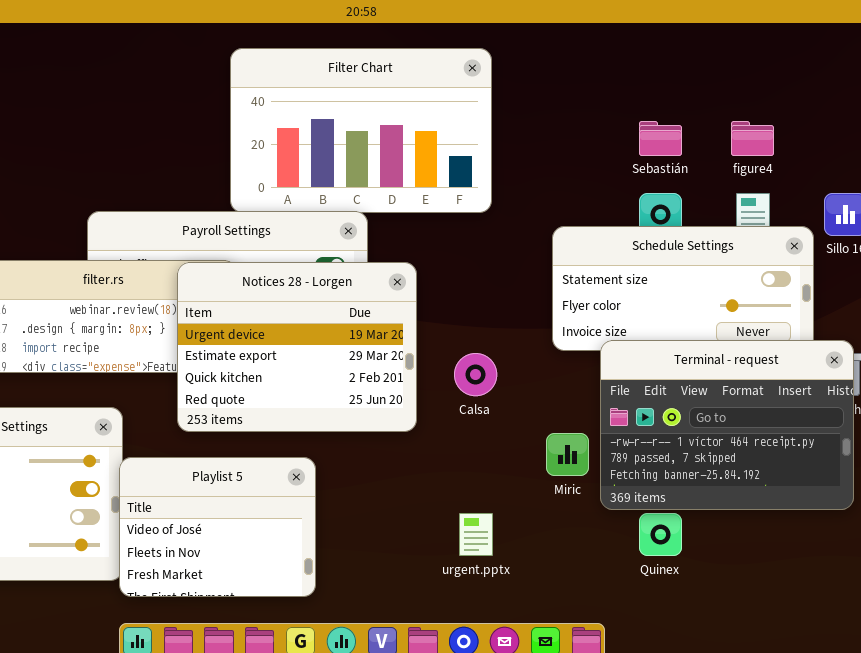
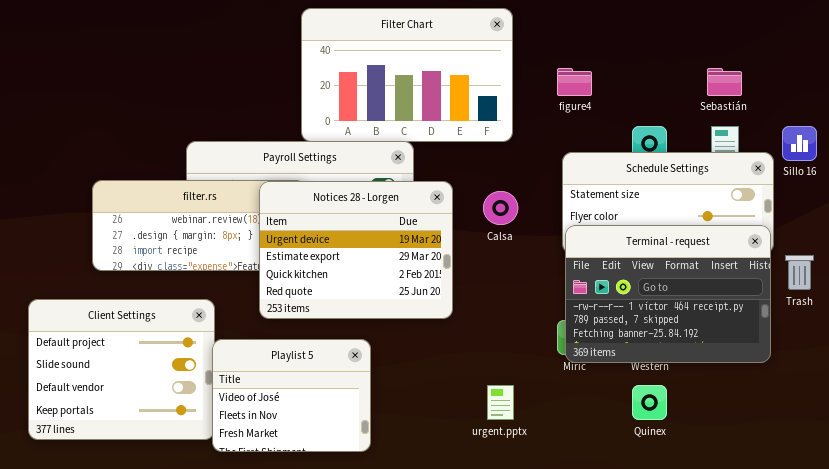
Sebastián: [639,121,682,156] -> [707,68,742,96], moved
figure4: [731,121,774,156] -> [557,68,592,96], moved
Terminal - request: [600,340,854,510] -> [565,225,771,363], moved
Calsa: [454,353,497,396] -> [483,191,518,225], moved

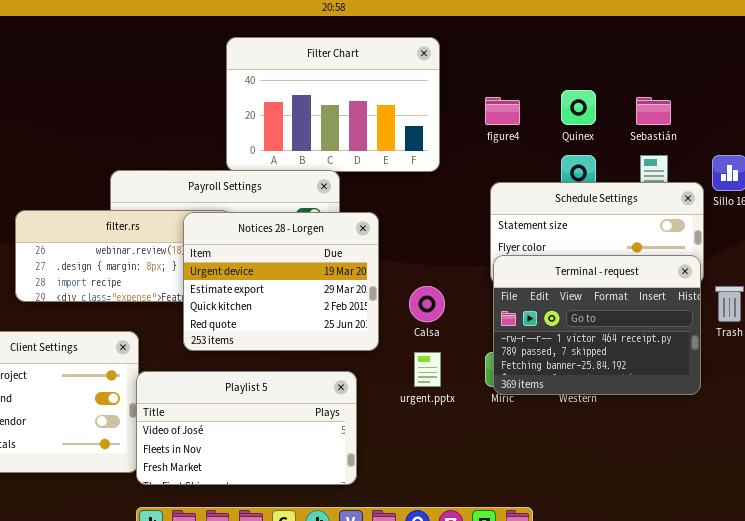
Calsa: [483,191,518,225] -> [409,286,445,322], moved
Playlist 5: [212,339,371,452] -> [136,371,357,485], resized
urgent.pptx: [487,385,514,420] -> [414,352,441,387], moved
Quinex: [632,385,667,420] -> [561,90,596,125], moved

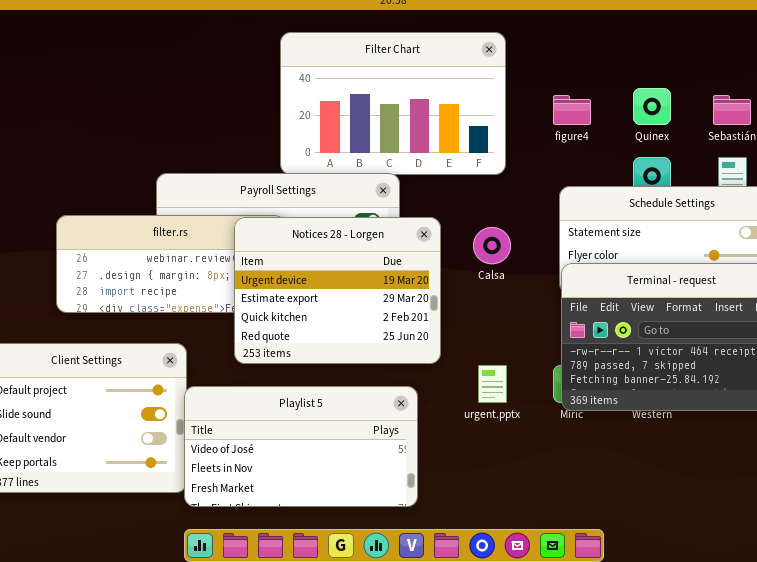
Calsa: [409,286,445,322] -> [473,227,511,264], moved

